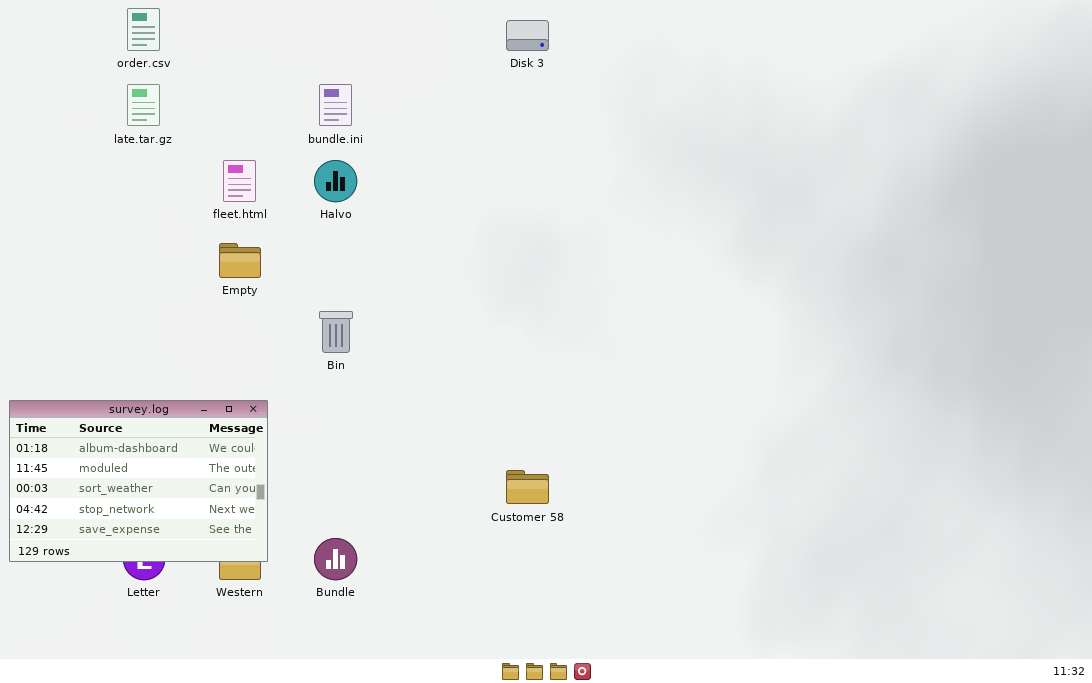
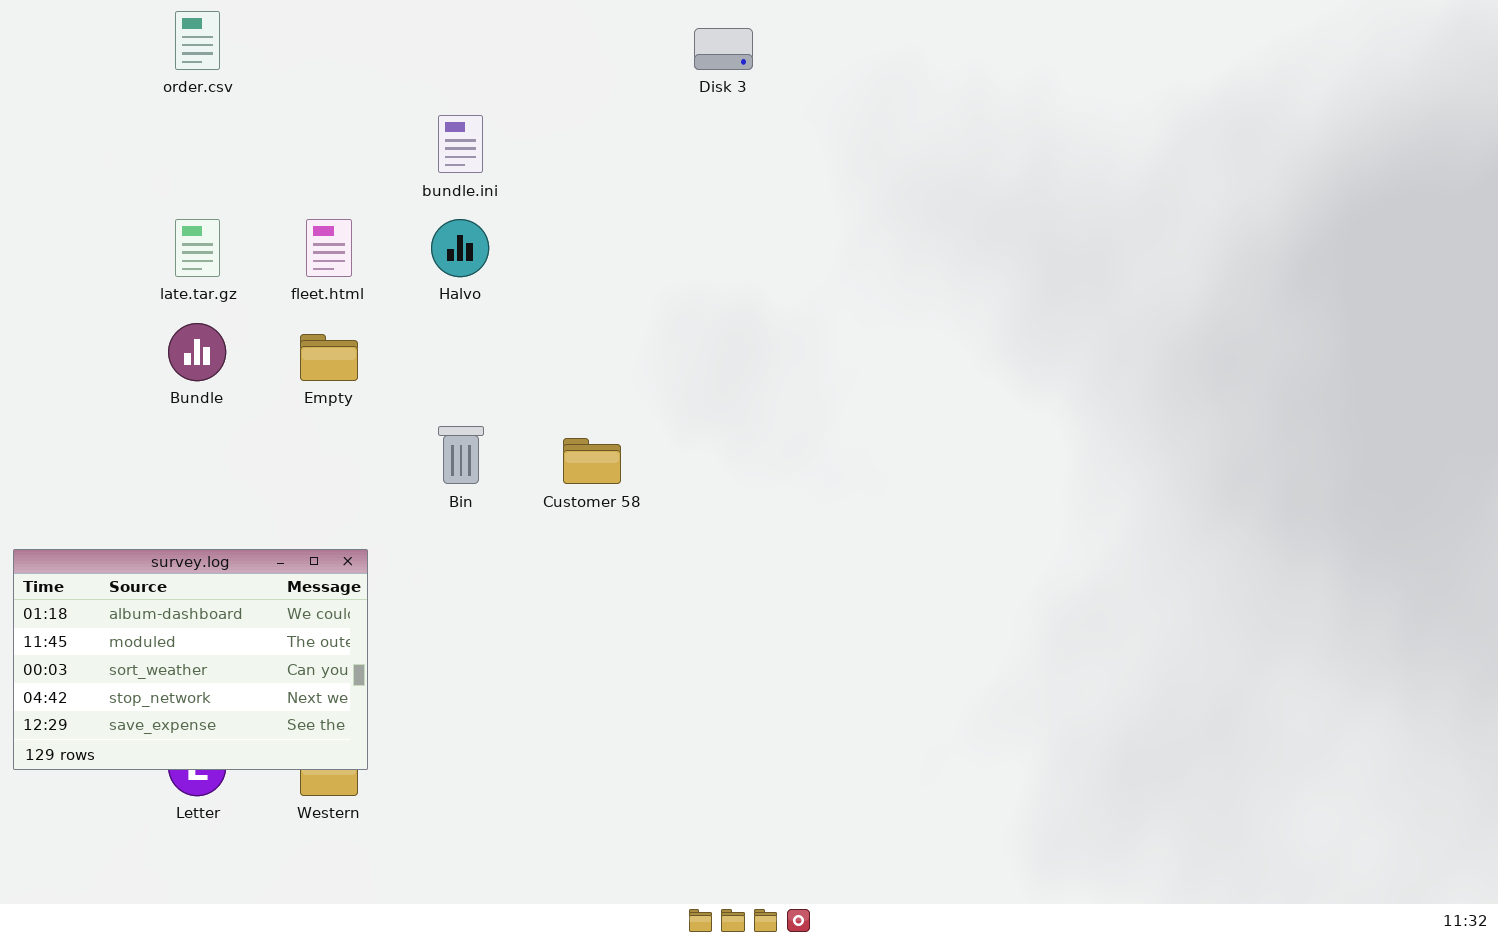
late.tar.gz: [127,84,160,126] -> [175,219,220,277], moved
Customer 58: [506,470,549,504] -> [563,438,621,484], moved
Bundle: [314,538,357,580] -> [168,323,226,381], moved

